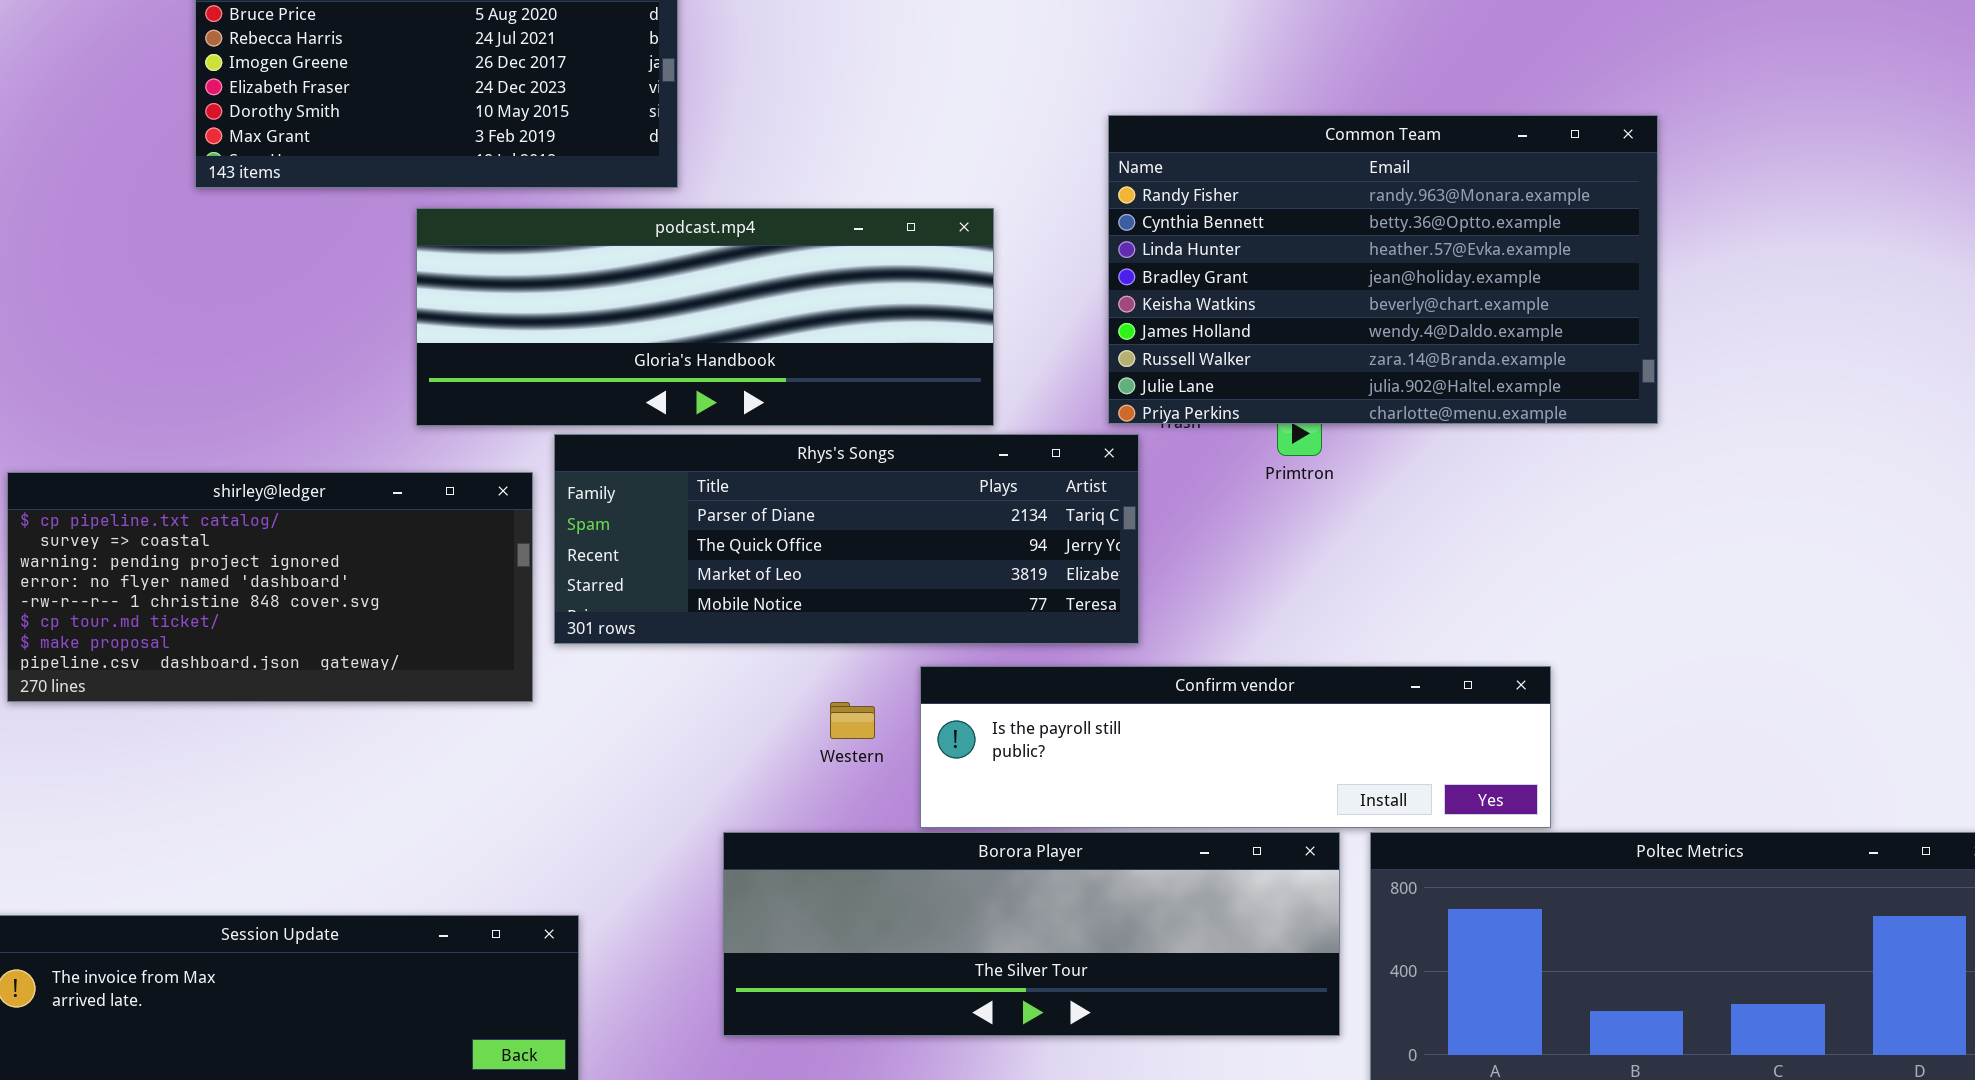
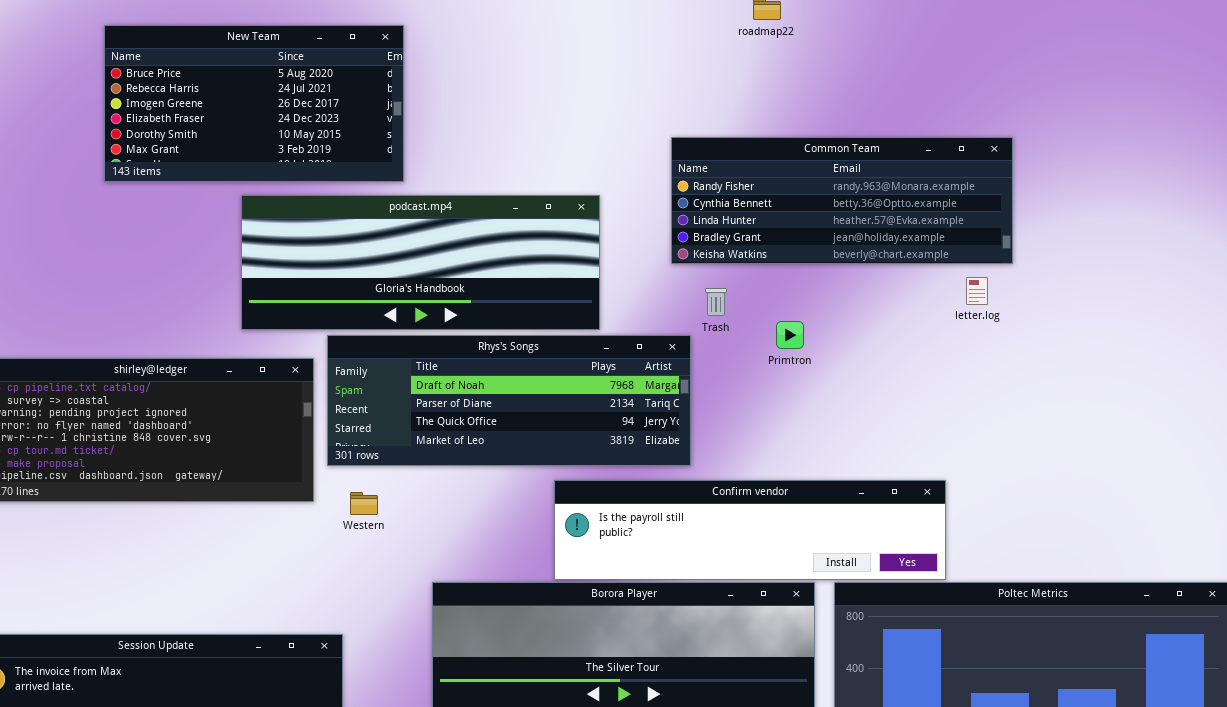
Common Team: [1108,115,1658,424] -> [671,137,1013,264], resized
Rhys's Songs: [554,434,1139,644] -> [327,335,691,466], scrolled up 1 row
Western: [830,702,875,739] -> [350,492,378,515], moved

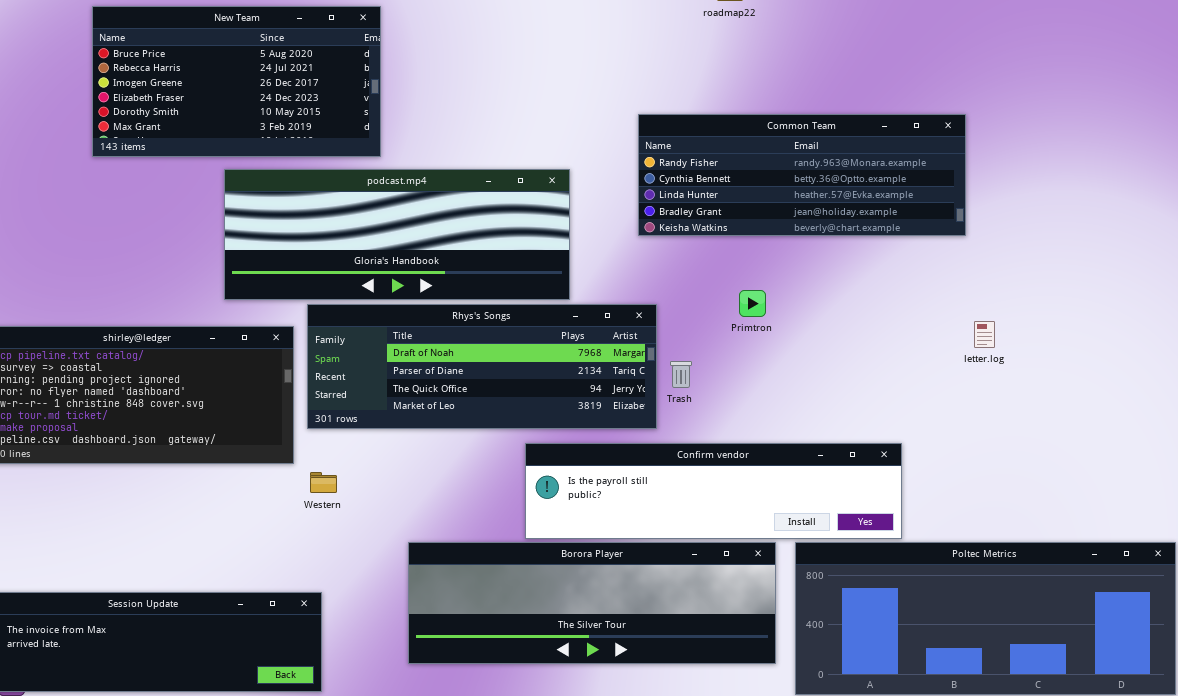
letter.log: [966,277,988,305] -> [974,321,995,348], moved
Trash: [705,288,727,316] -> [670,361,692,388], moved
Western: [350,492,378,515] -> [310,472,337,493], moved

